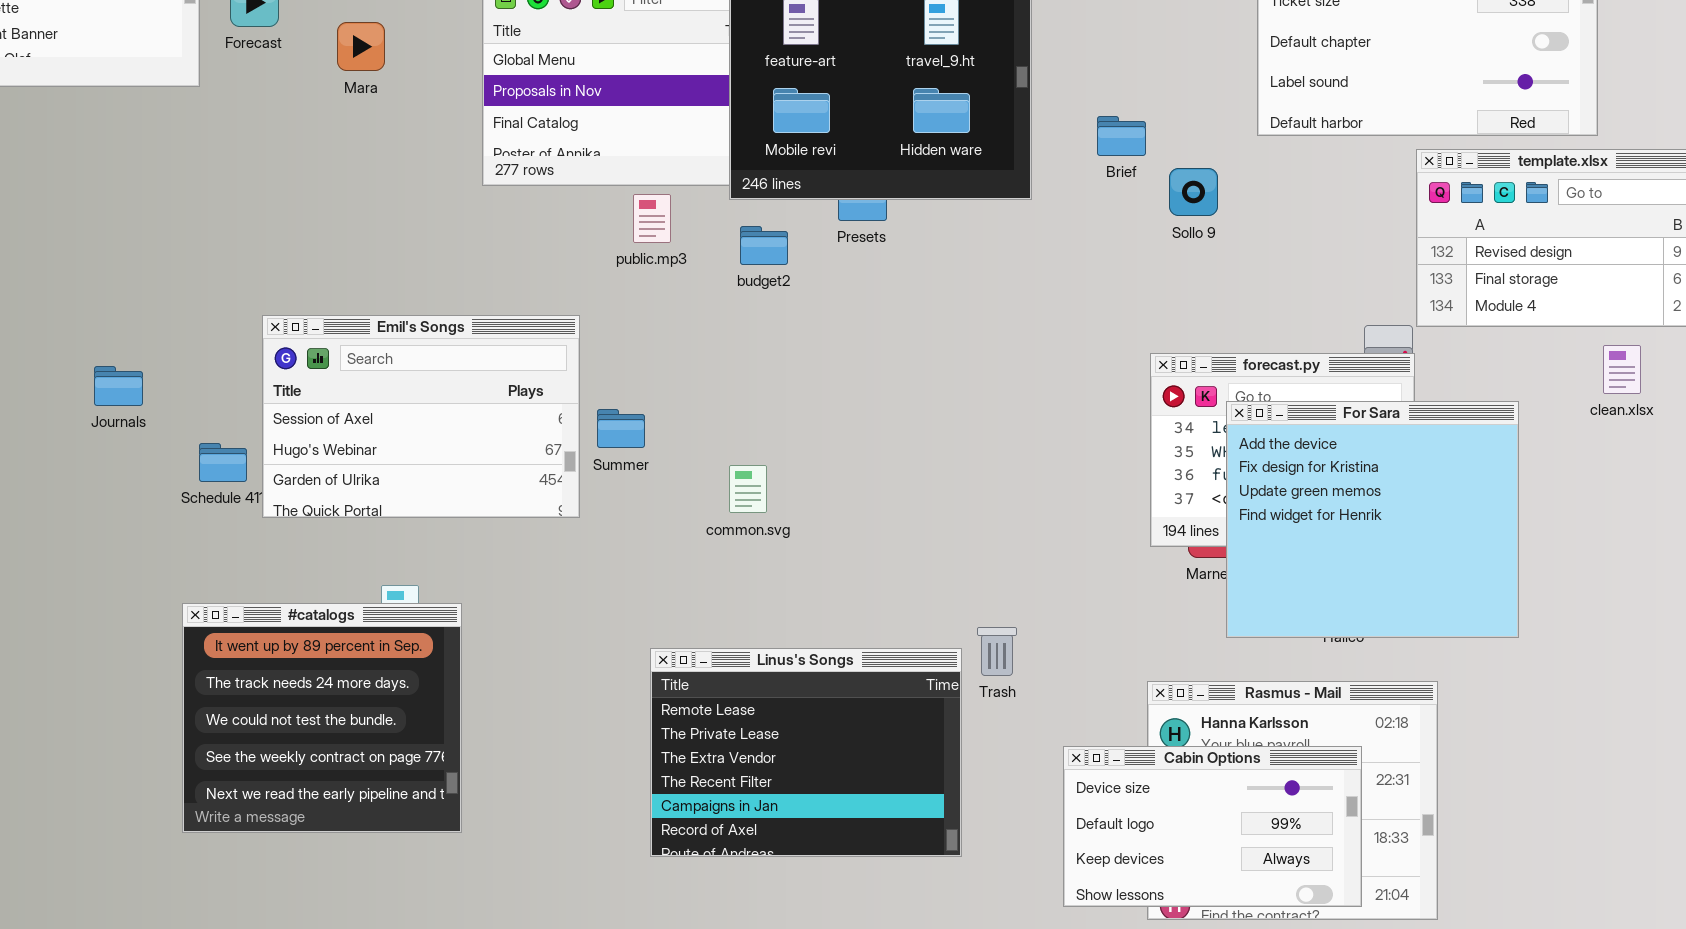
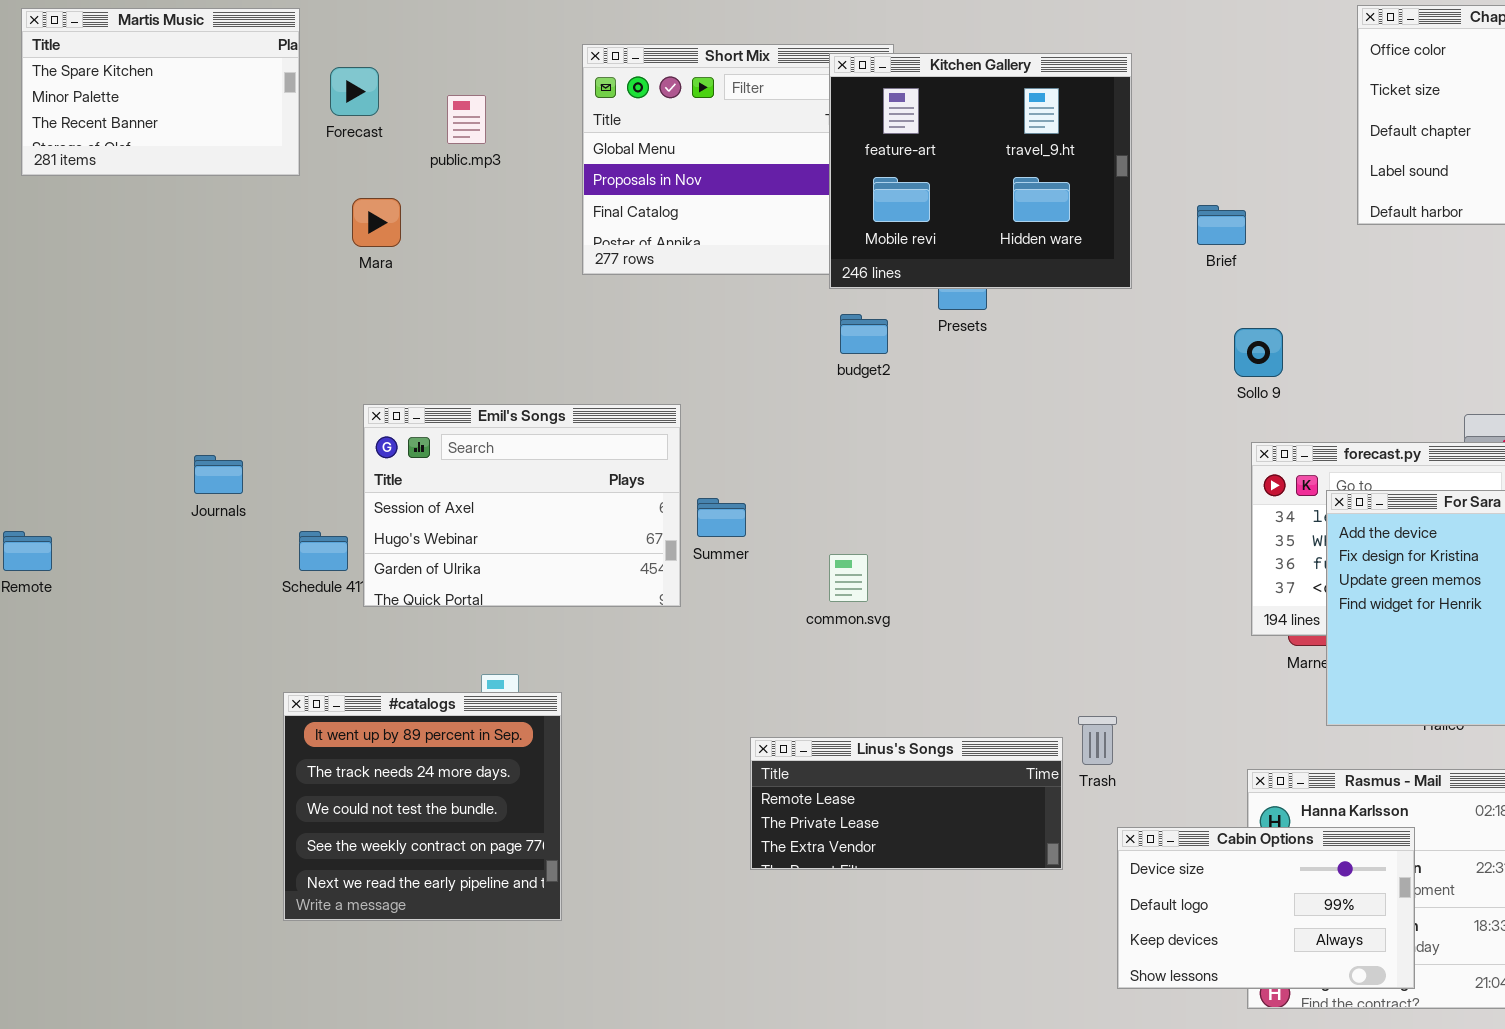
Mara: [337,22,385,71] -> [352,198,401,247], moved
Sollo 9: [1169,168,1218,216] -> [1234,328,1283,377], moved
public.mp3: [633,194,671,243] -> [447,95,486,144], moved
Linus's Songs: [650,648,962,857] -> [750,737,1063,870], resized
Cabin Options: [1063,746,1362,907] -> [1117,827,1415,989], moved

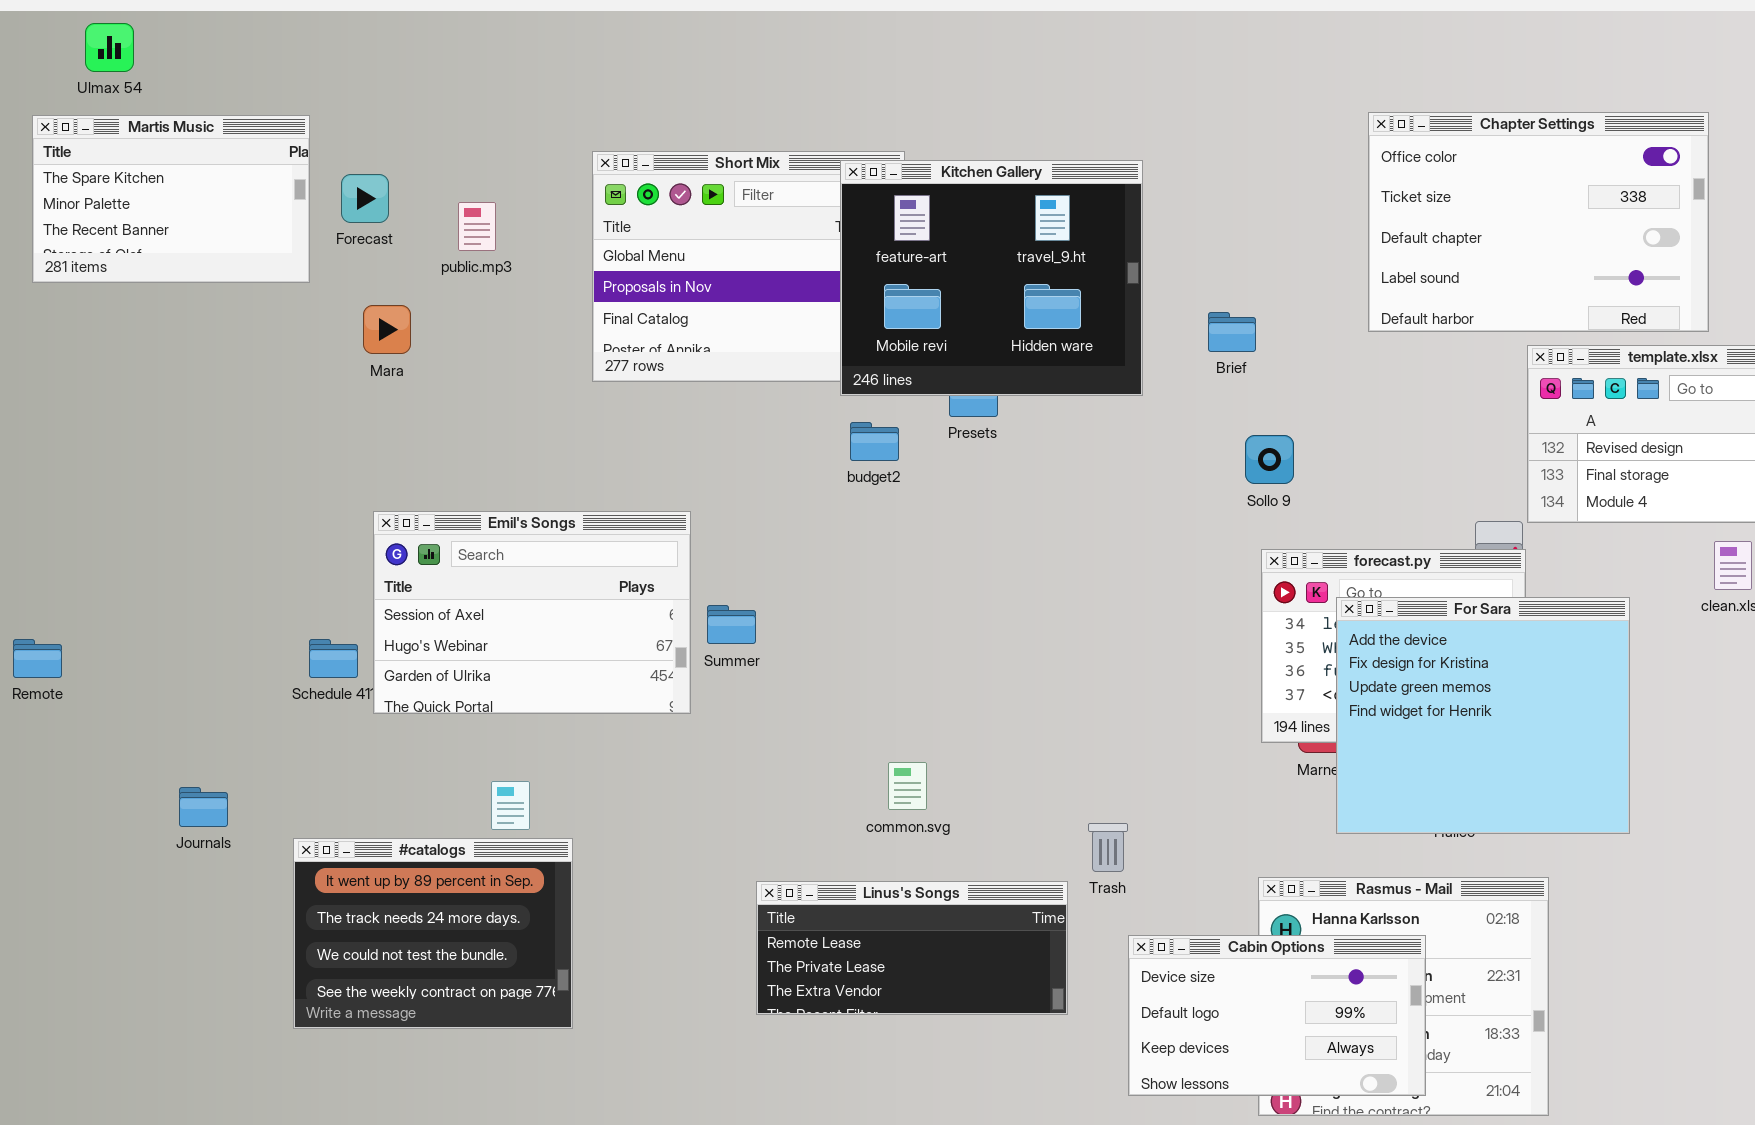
Journals: [194,455,243,494] -> [179,787,228,827], moved
common.svg: [829,554,868,602] -> [888,762,927,810], moved
#catalogs: [283,692,562,921] -> [293,838,573,1029], resized
Linus's Songs: [750,737,1063,870] -> [756,881,1068,1015], moved

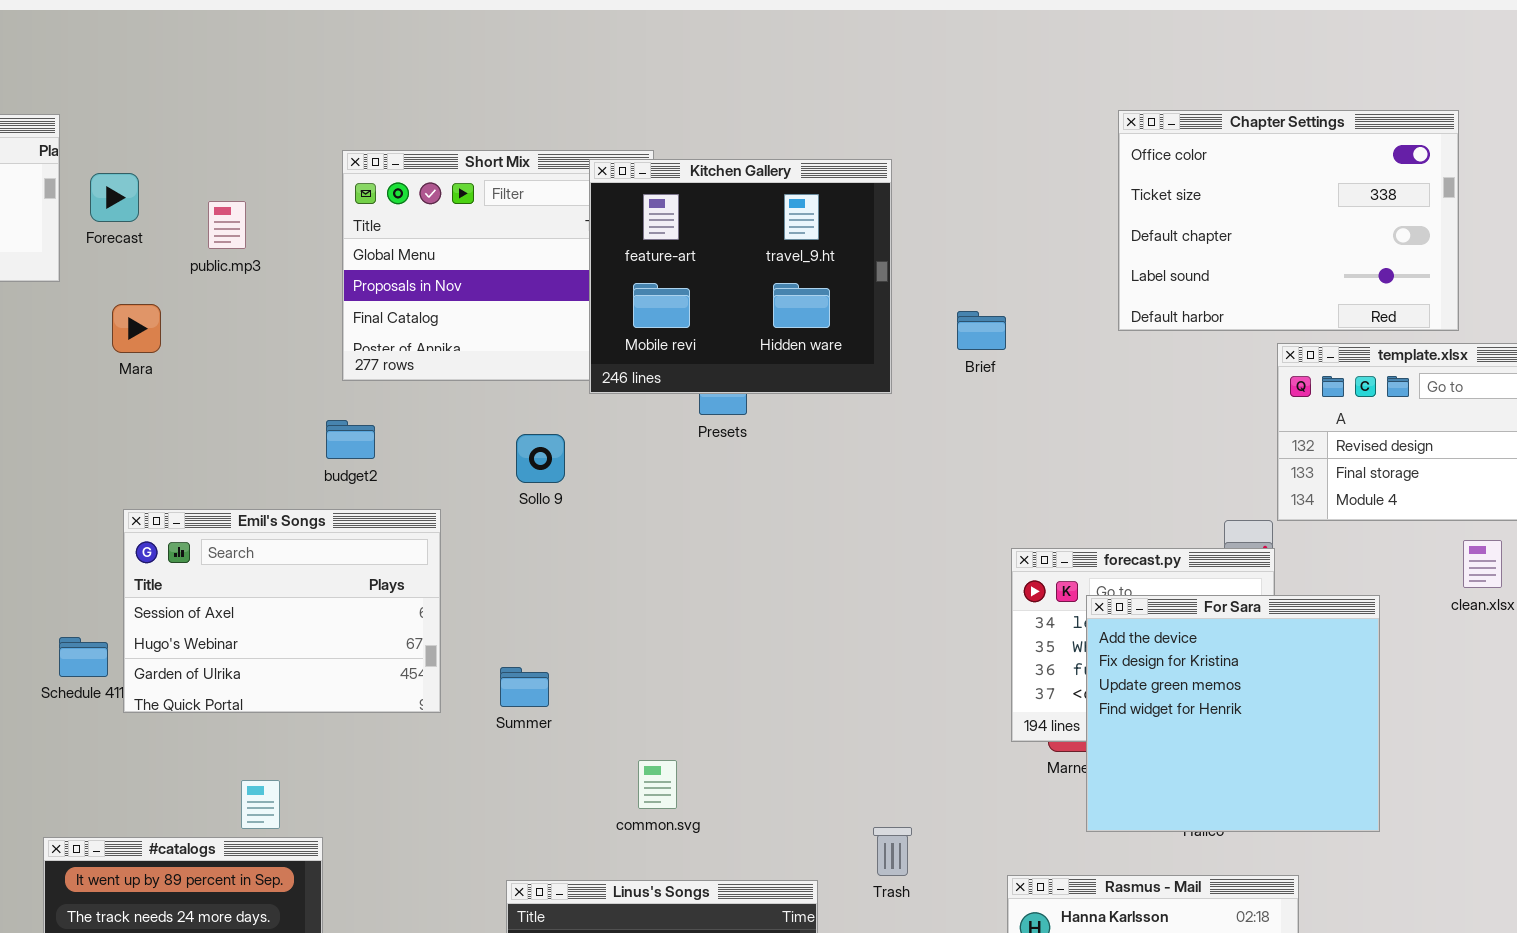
budget2: [850,422,899,461] -> [326,420,375,459], moved
Sollo 9: [1245,435,1294,484] -> [516,434,565,483], moved
Summer: [707,605,756,644] -> [500,667,549,707], moved
Trash: [1088,823,1128,872] -> [873,827,912,876], moved

